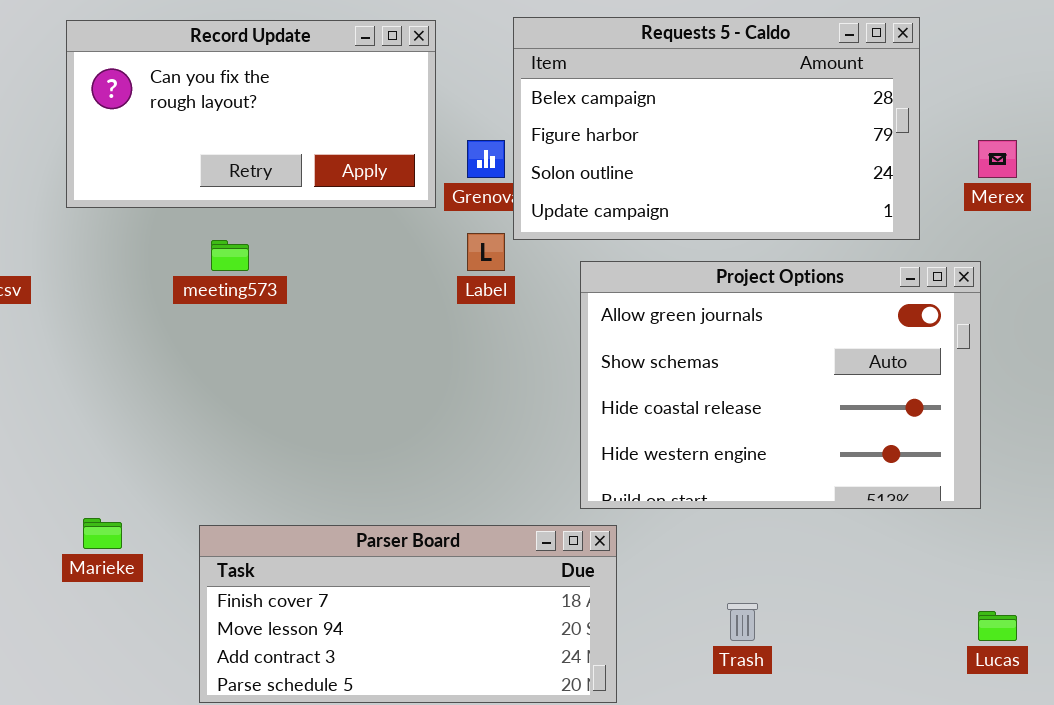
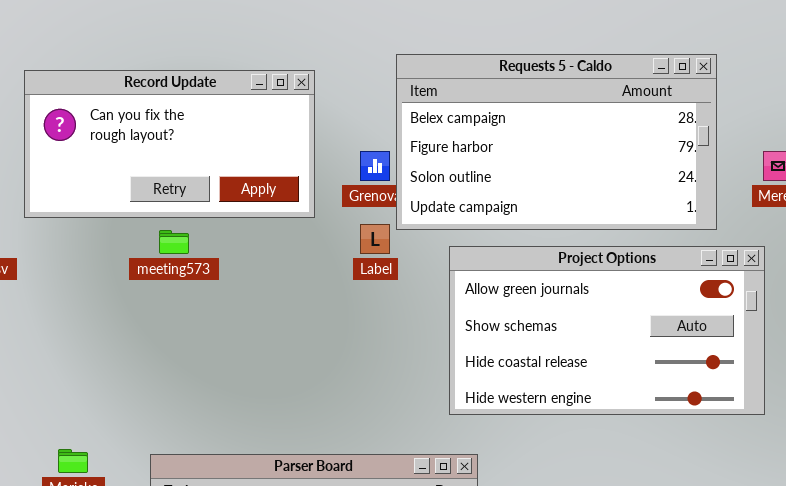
Record Update: [66,20,436,208] -> [24,70,315,218], moved
Project Options: [580,261,981,509] -> [449,246,765,415], resized

